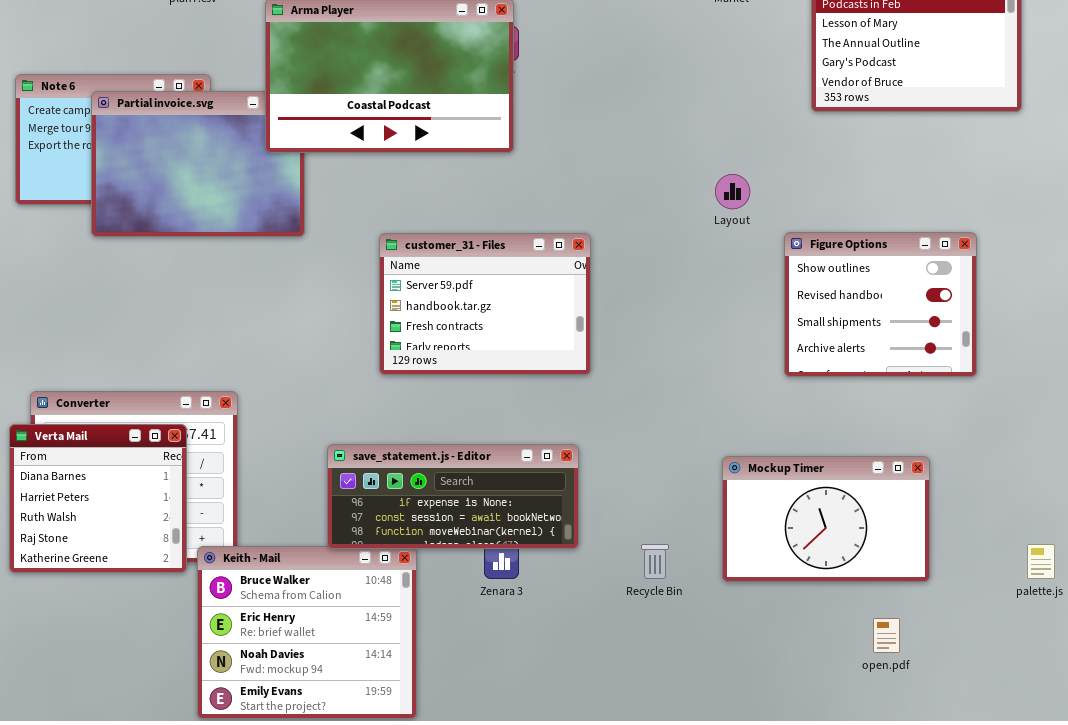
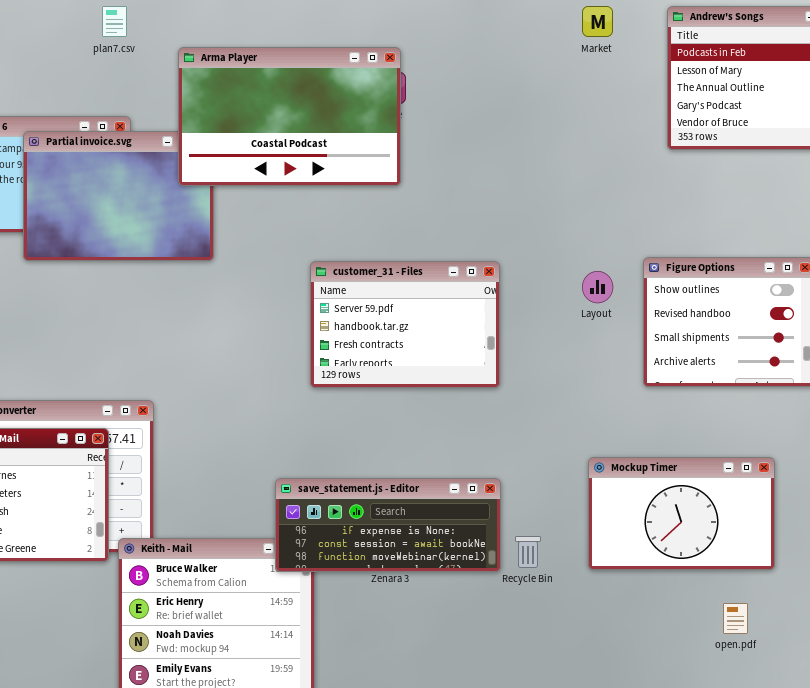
Layout: [715,174,750,209] -> [582,271,613,303], moved
customer_31 - Files: [379,233,591,375] -> [310,261,500,388], moved
save_statement.js - Editor: [327,444,579,549] -> [275,478,501,572], moved

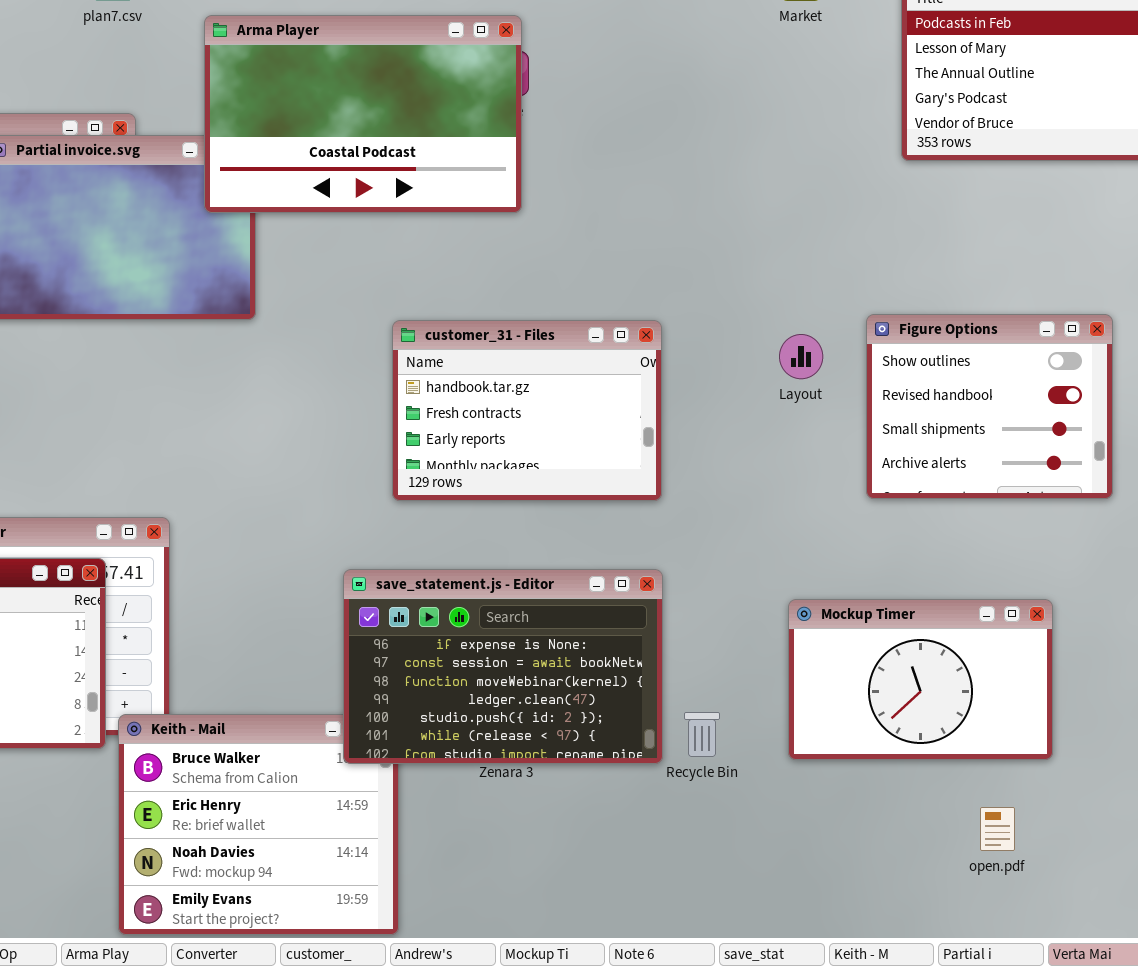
customer_31 - Files: [310,261,500,388] -> [392,320,662,501], scrolled down 1 row
save_statement.js - Editor: [275,478,501,572] -> [343,569,663,764], resized

